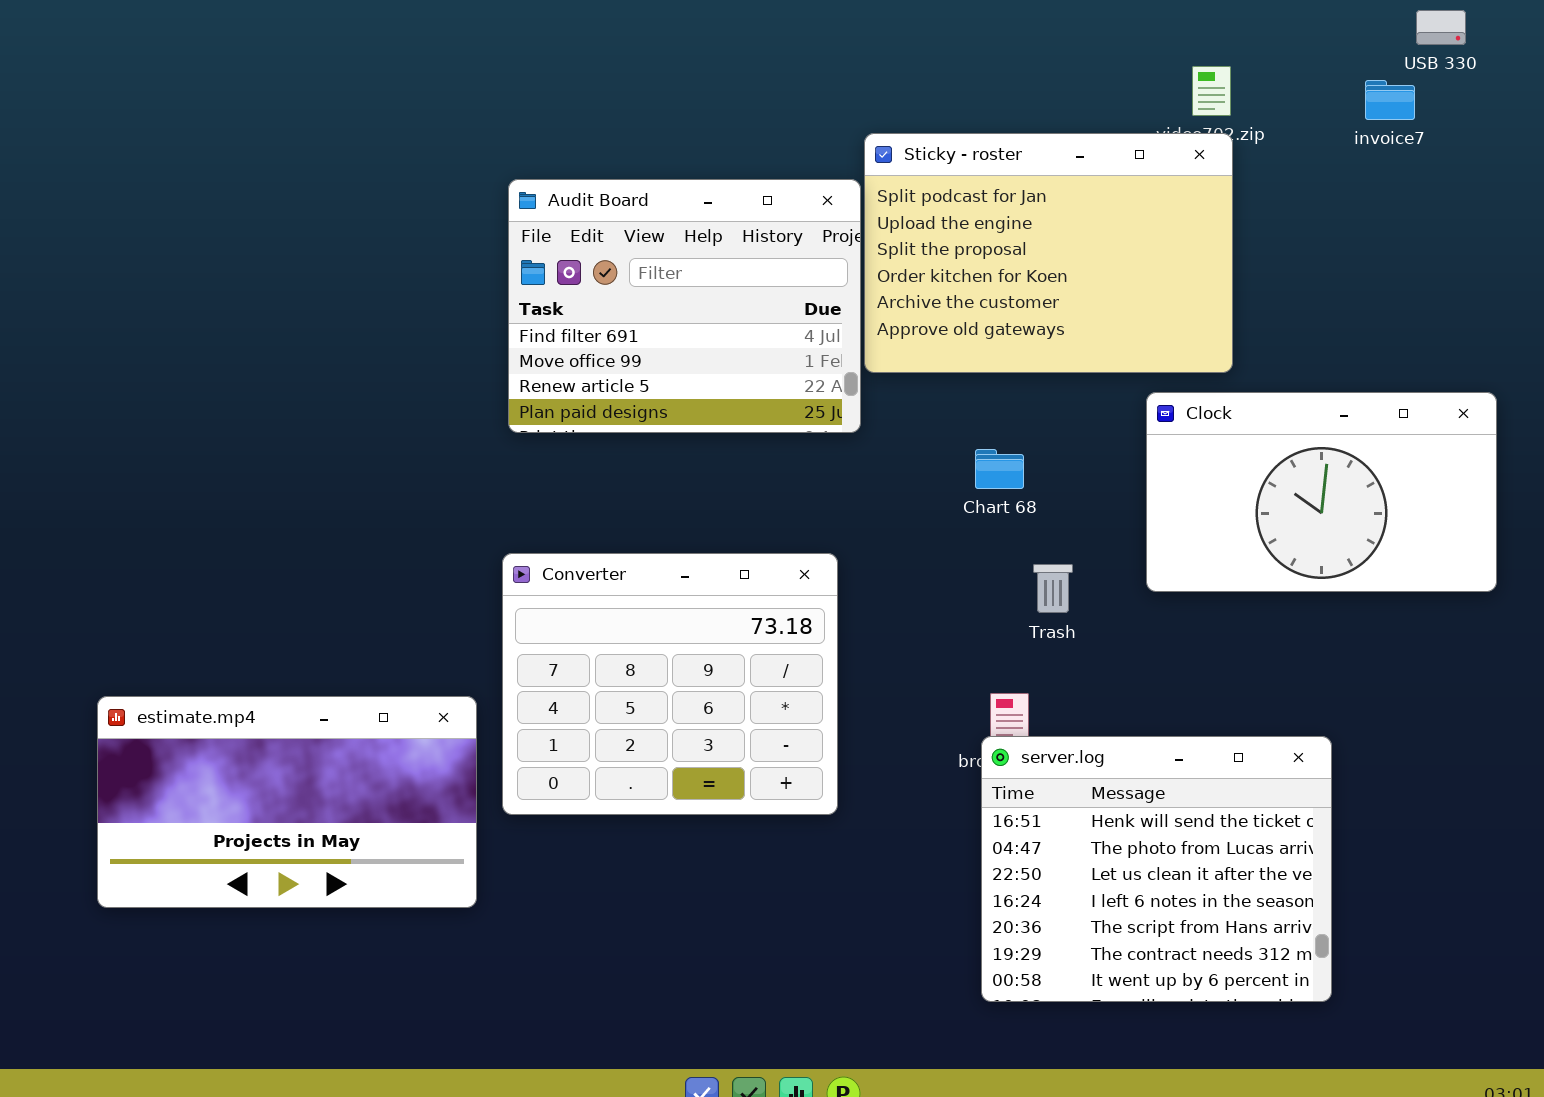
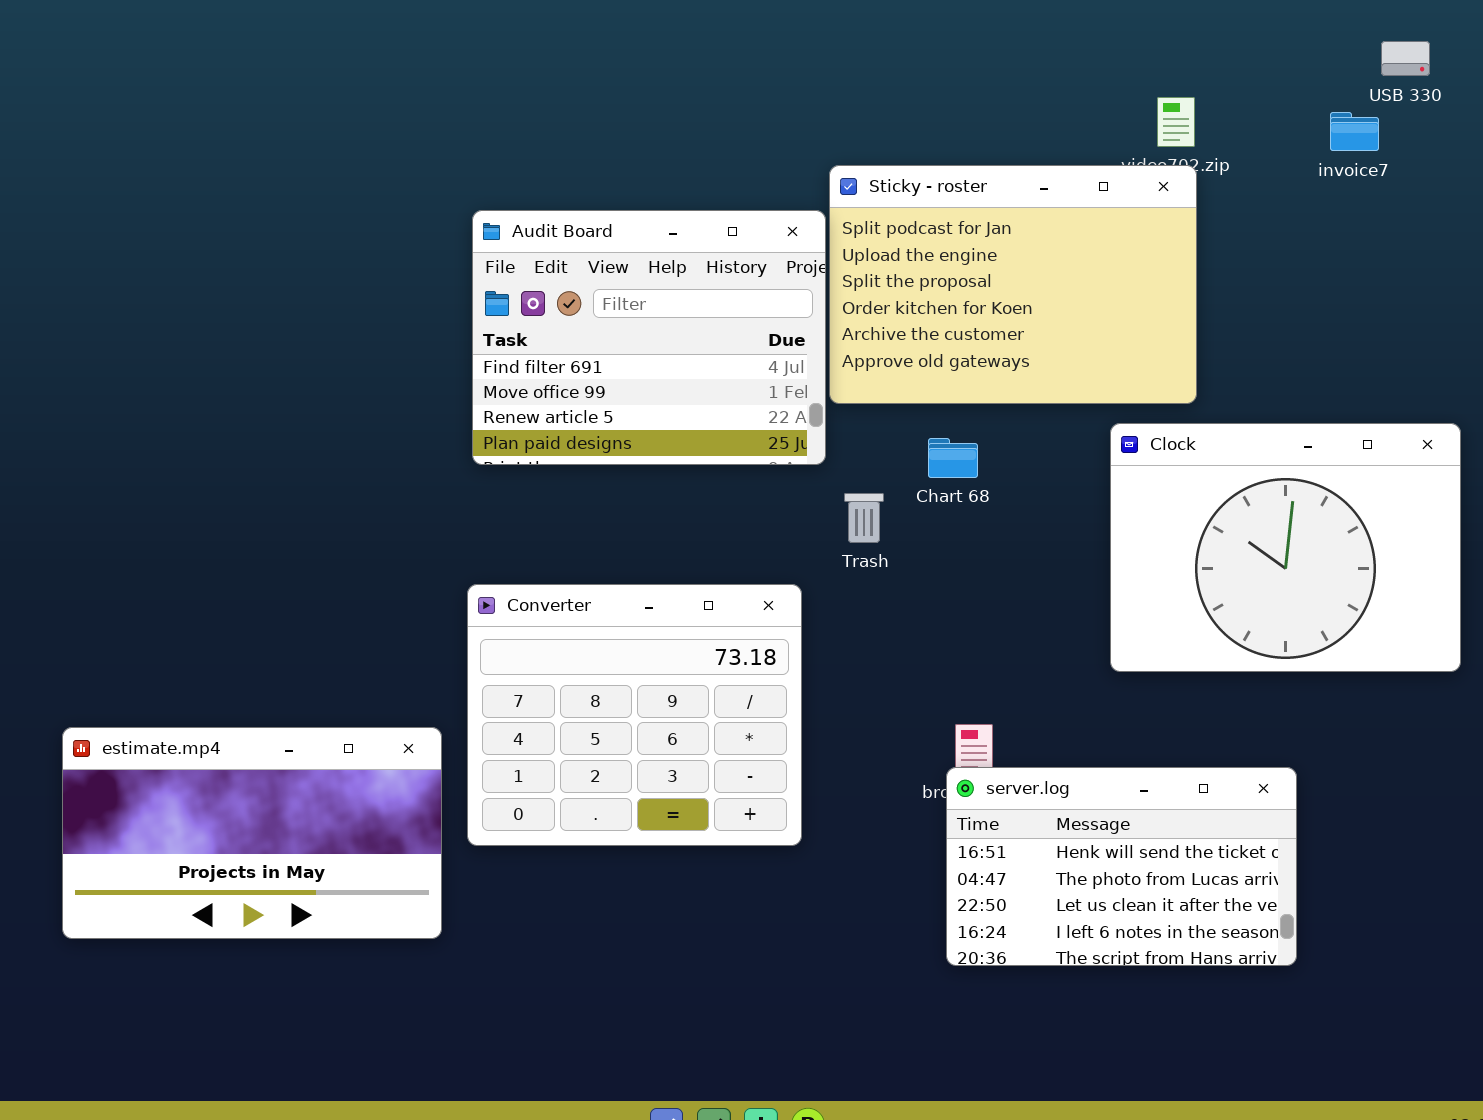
Clock: [1146,392,1497,592] -> [1110,423,1461,672], resized
Chart 68: [975,449,1024,489] -> [928,438,978,478], moved
Trash: [1033,564,1073,613] -> [844,493,884,543], moved
server.log: [981,736,1332,1002] -> [946,767,1297,966], resized

